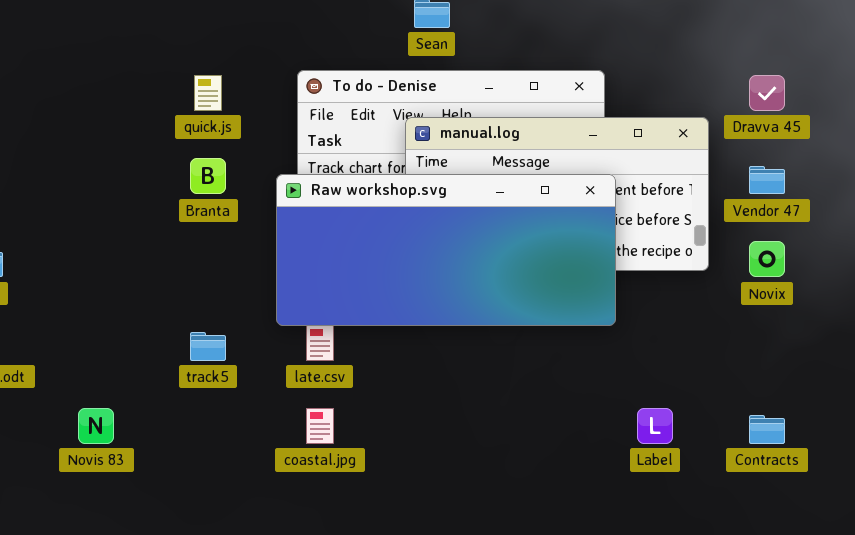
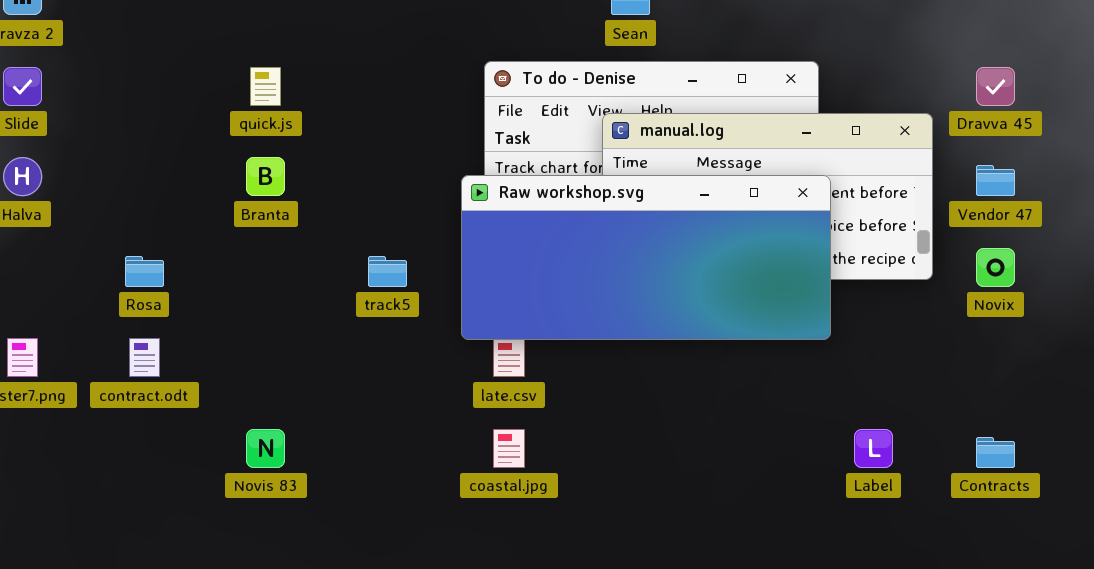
quick.js: [194,75,222,111] -> [250,67,281,106], moved
Branta: [190,158,226,194] -> [246,157,285,196], moved
track5: [190,332,226,361] -> [368,256,407,287], moved

